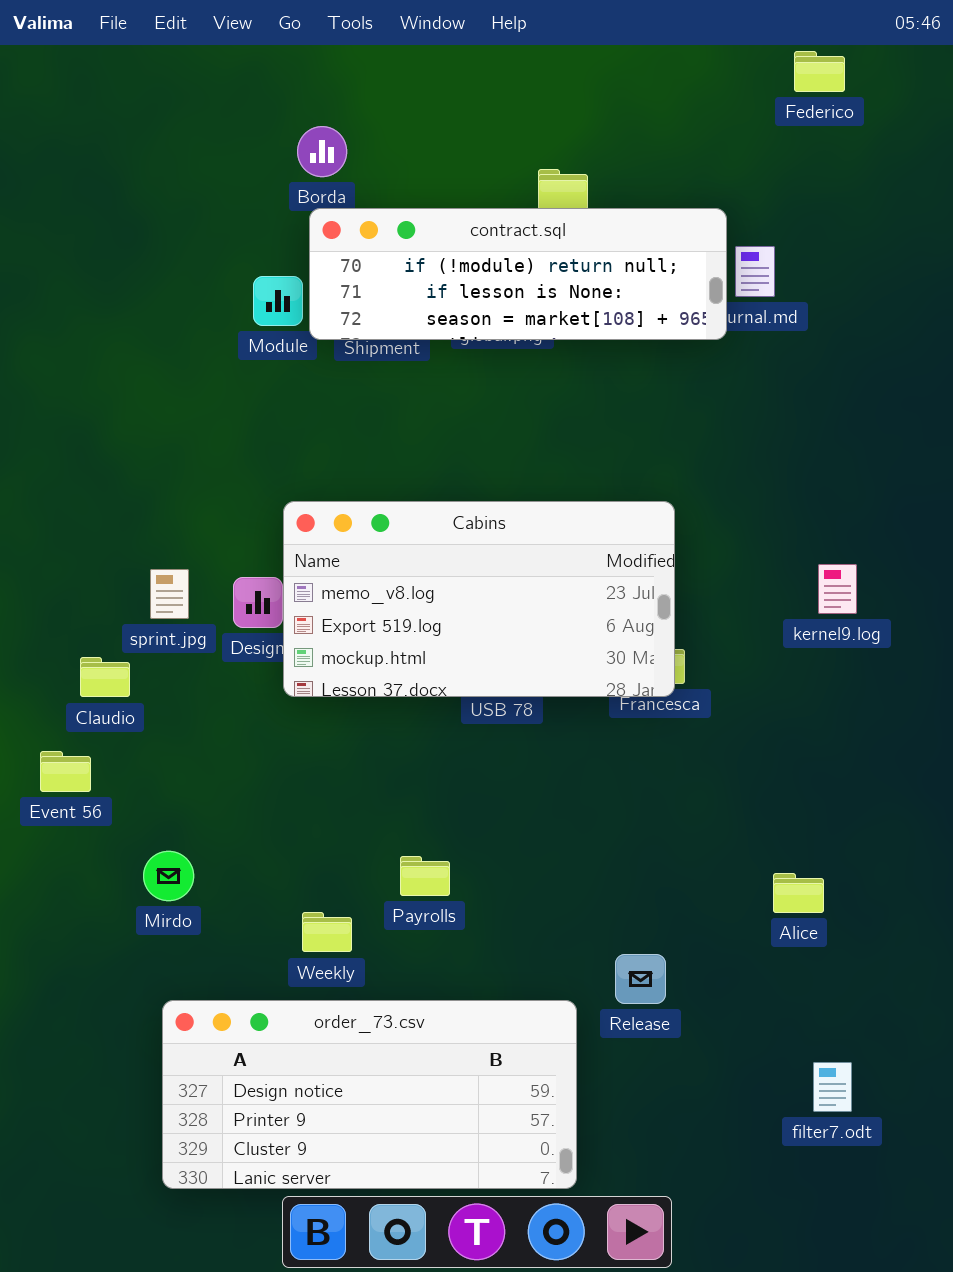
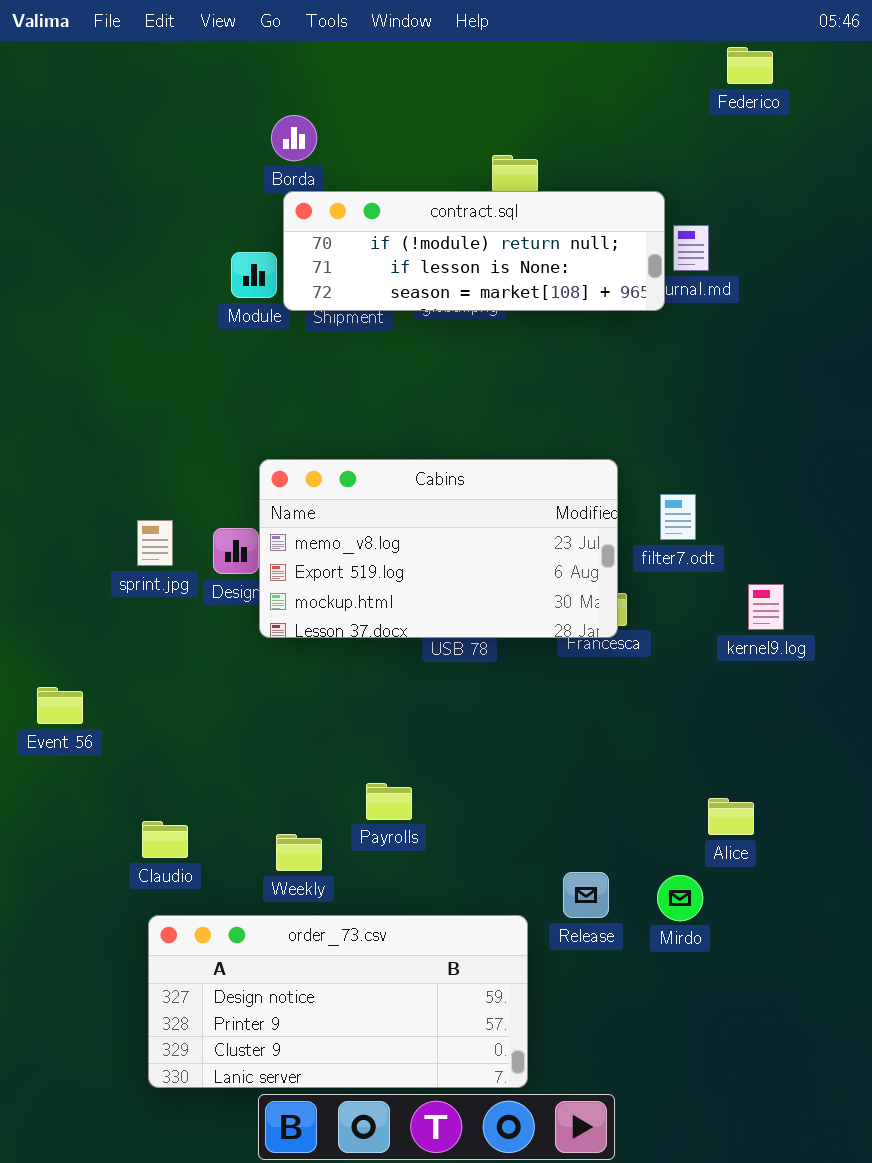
kernel9.log: [818,564,857,614] -> [748,584,784,630], moved
Claudio: [80,657,130,697] -> [142,821,188,858], moved
Mirdo: [143,851,194,901] -> [657,875,703,921], moved
filter7.odt: [813,1062,852,1112] -> [660,494,696,540], moved

